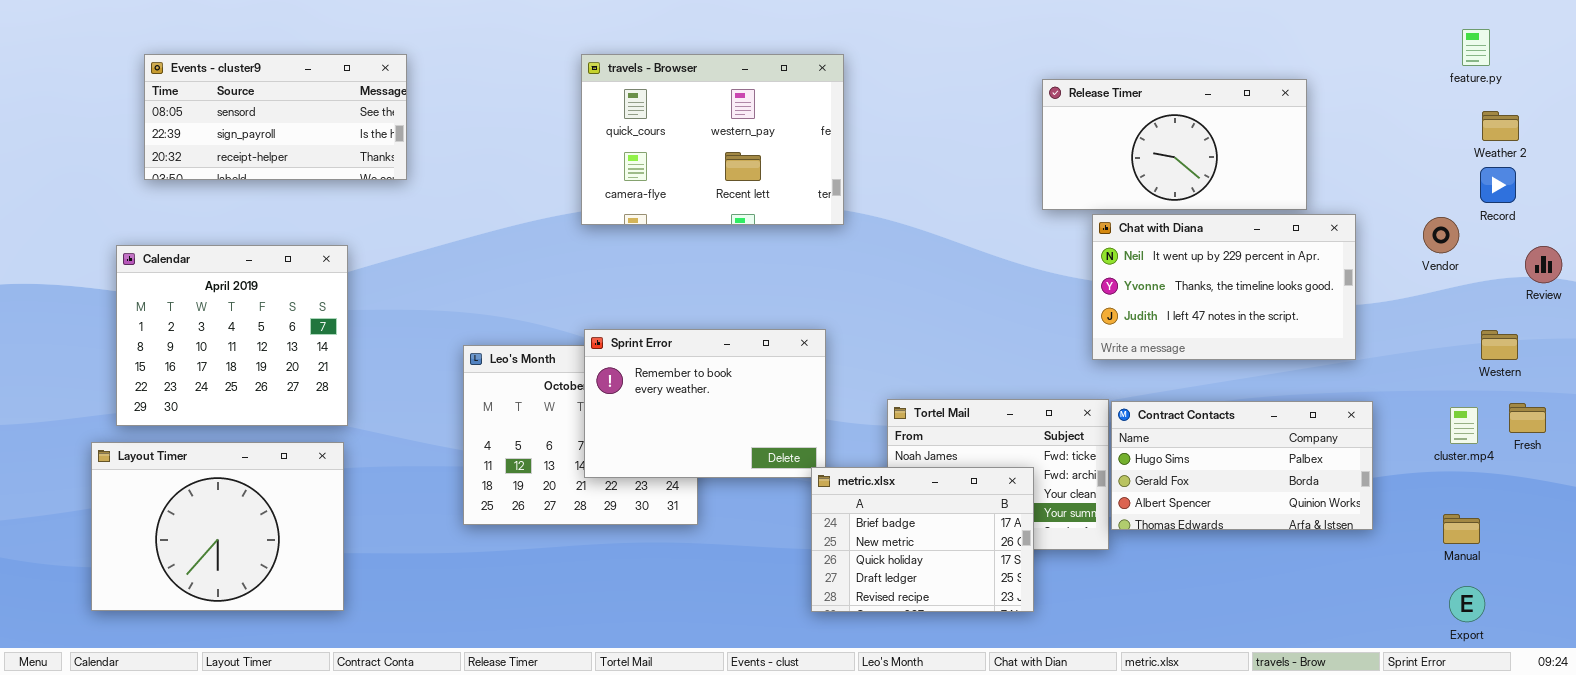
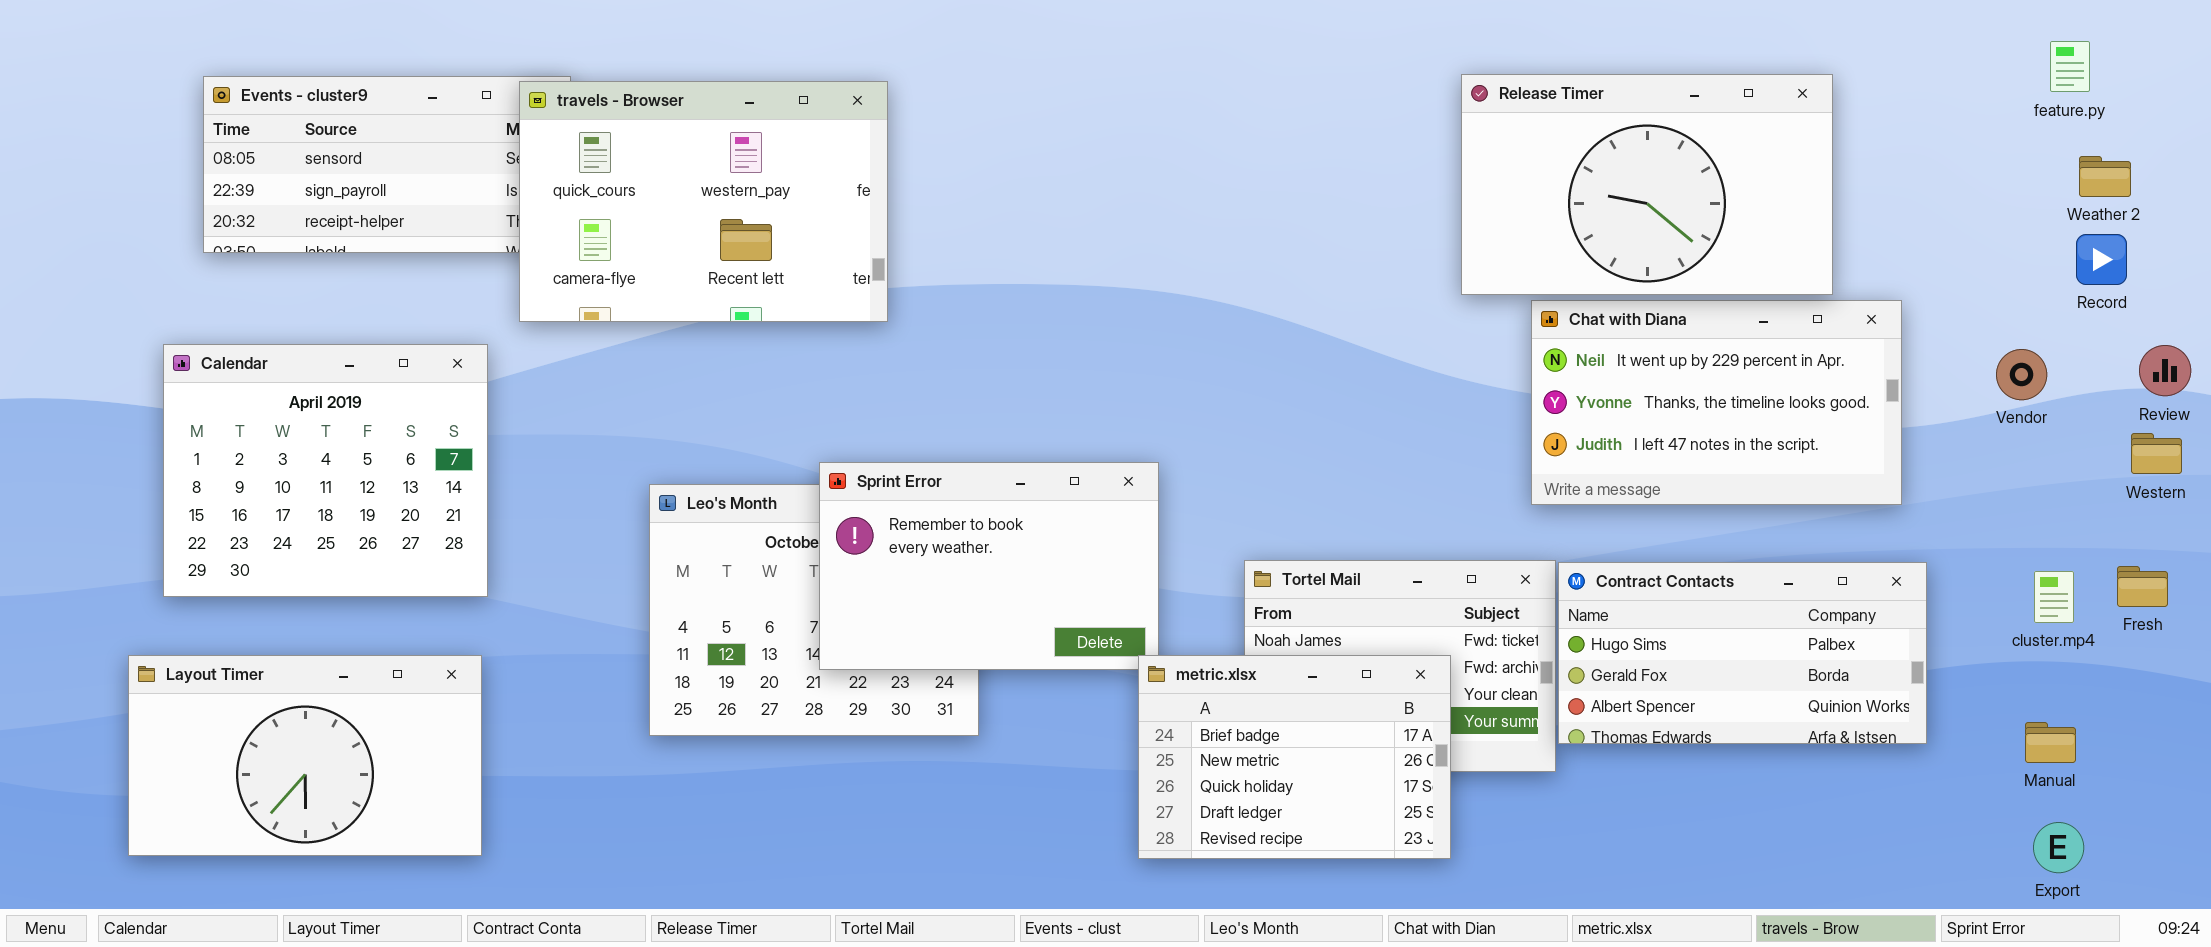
travels - Browser: [581,54,844,225] -> [519,81,888,322], moved
Release Timer: [1042,79,1307,210] -> [1461,74,1833,295], resized
Vendor: [1423,217,1459,253] -> [1996,349,2047,400], moved
Western: [1481,330,1518,360] -> [2131,433,2182,474], moved
Layout Timer: [91,442,344,611] -> [128,655,482,856], resized

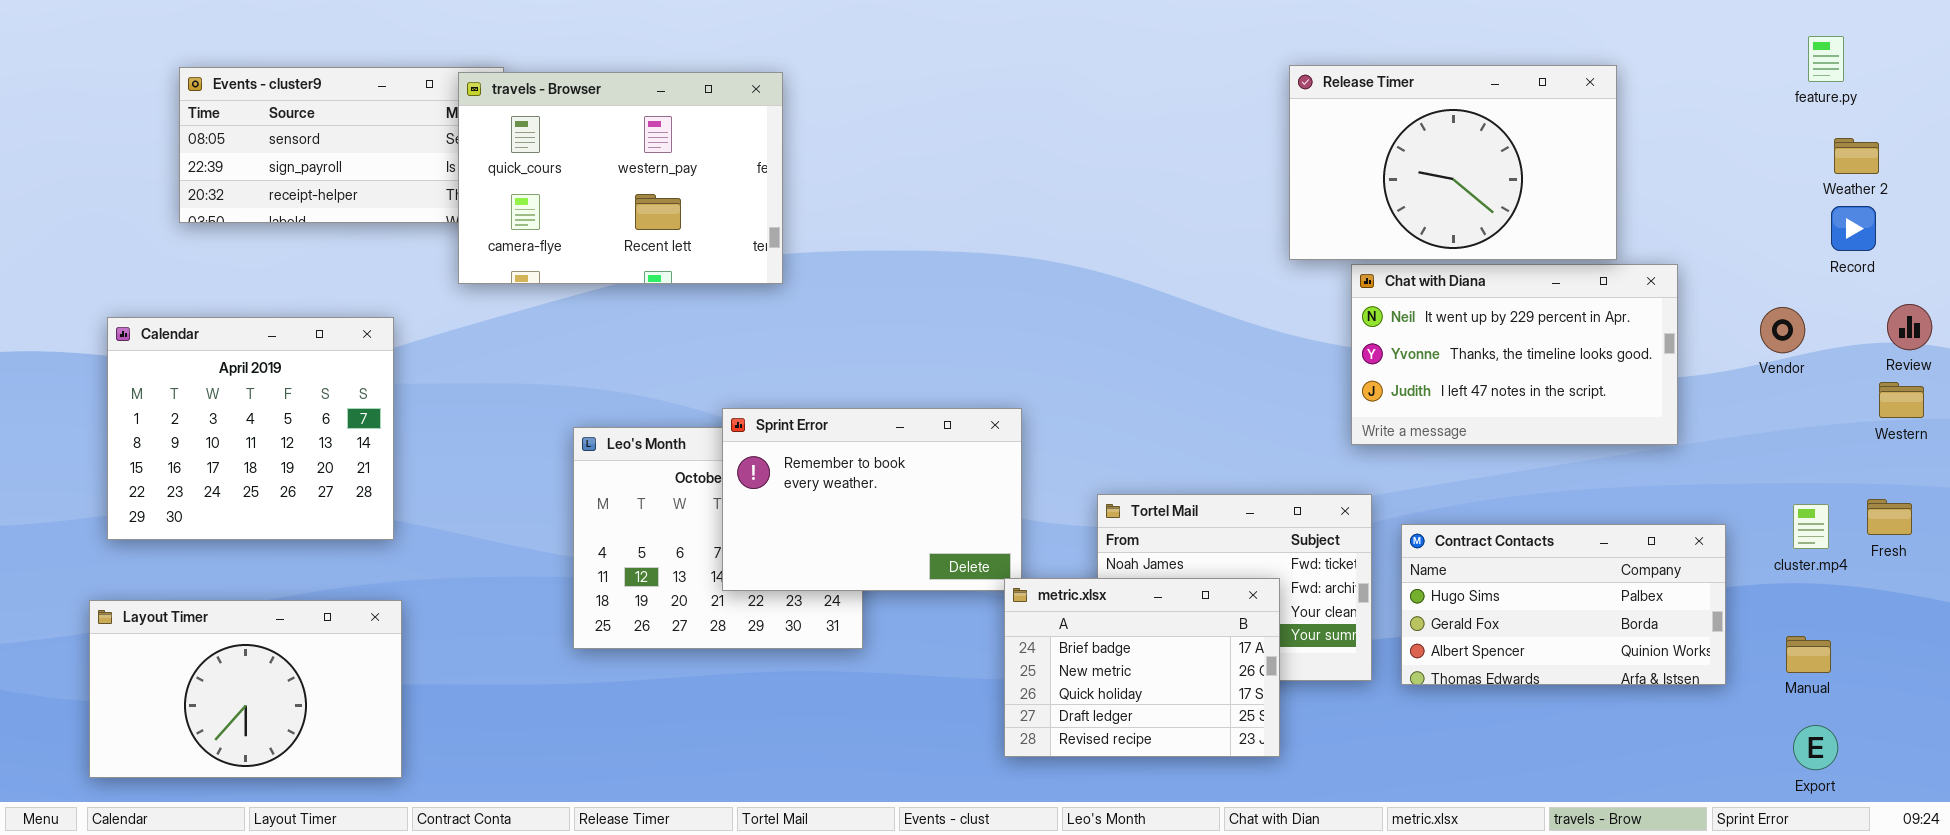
Calendar: [163,344,488,597] -> [107,317,394,540], moved
Contract Contacts: [1558,562,1927,744] -> [1401,524,1726,685], moved
Layout Timer: [128,655,482,856] -> [89,600,402,778], moved

